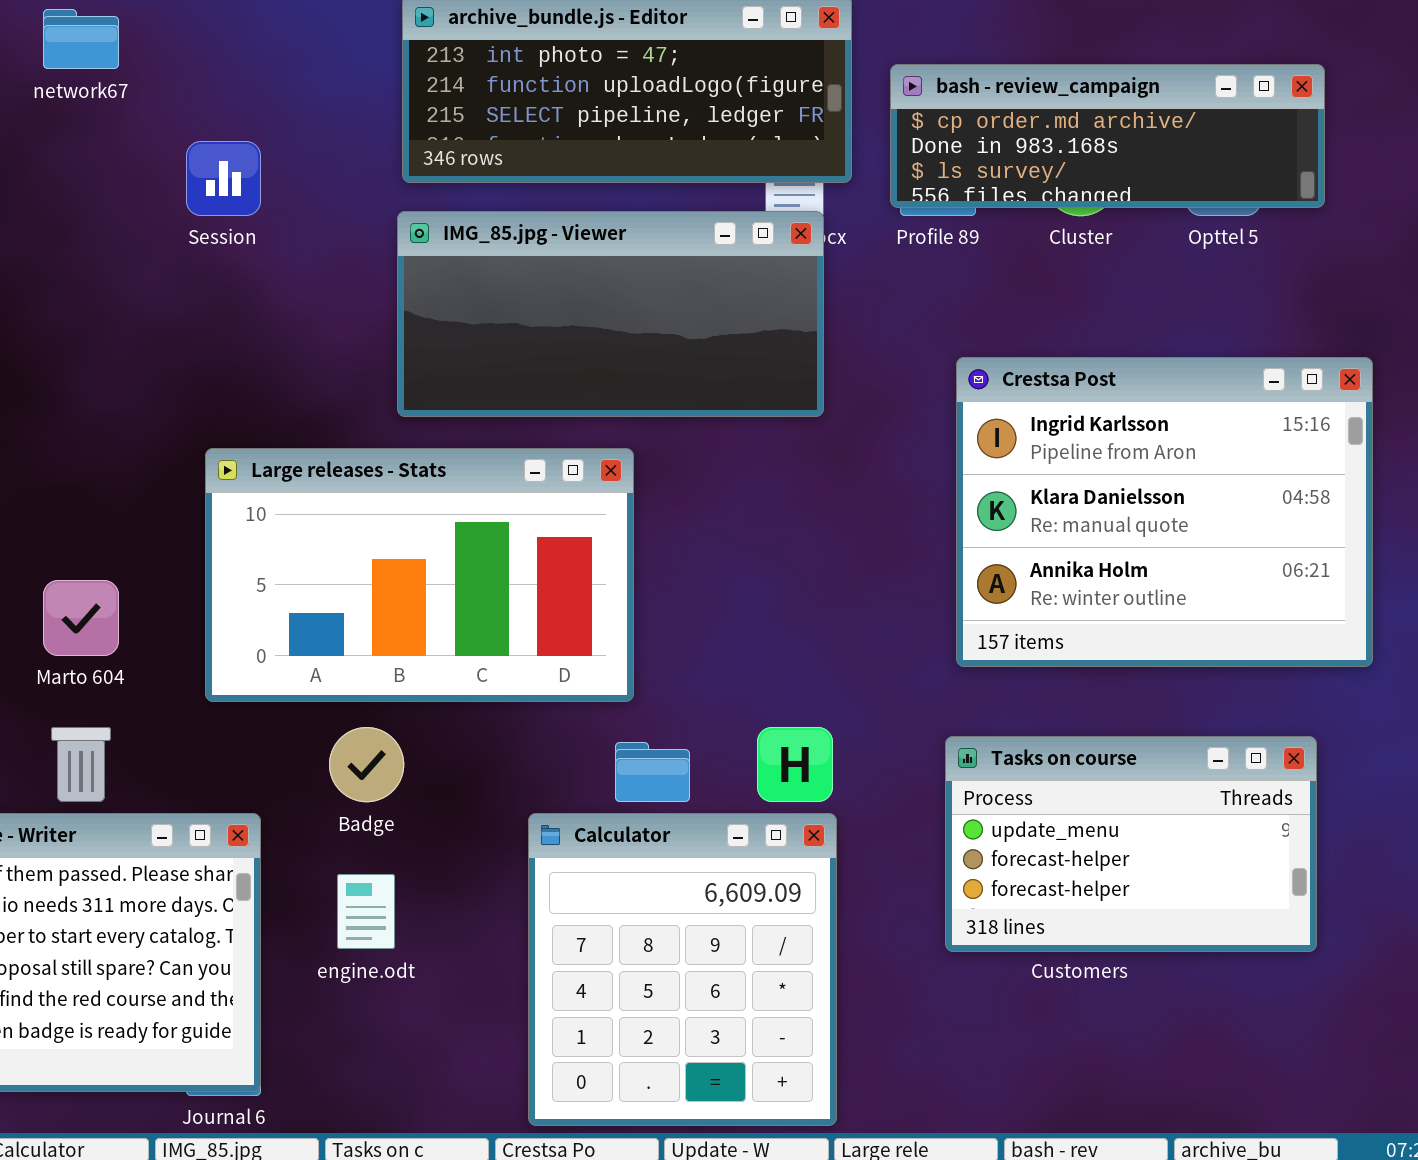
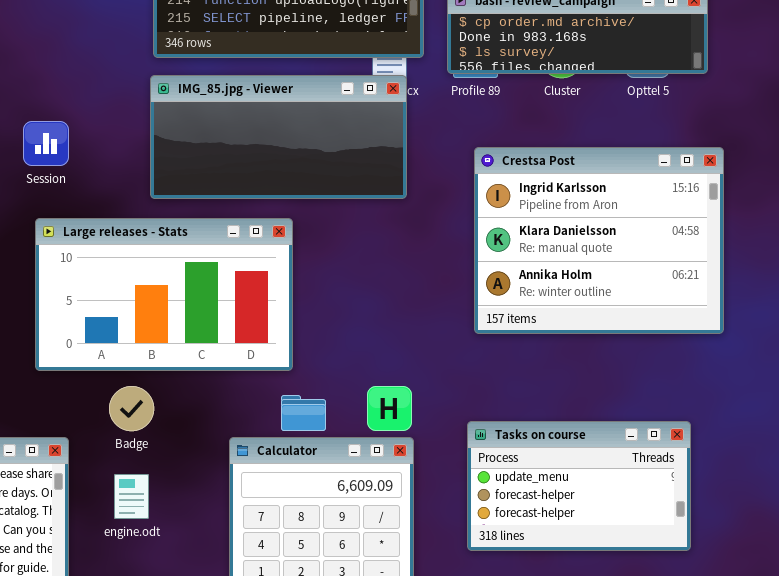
Session: [186,141,261,216] -> [23,121,69,166], moved
Crestsa Post: [956,357,1373,667] -> [474,147,724,334], moved
Tasks on course: [945,736,1317,952] -> [467,421,691,551], moved

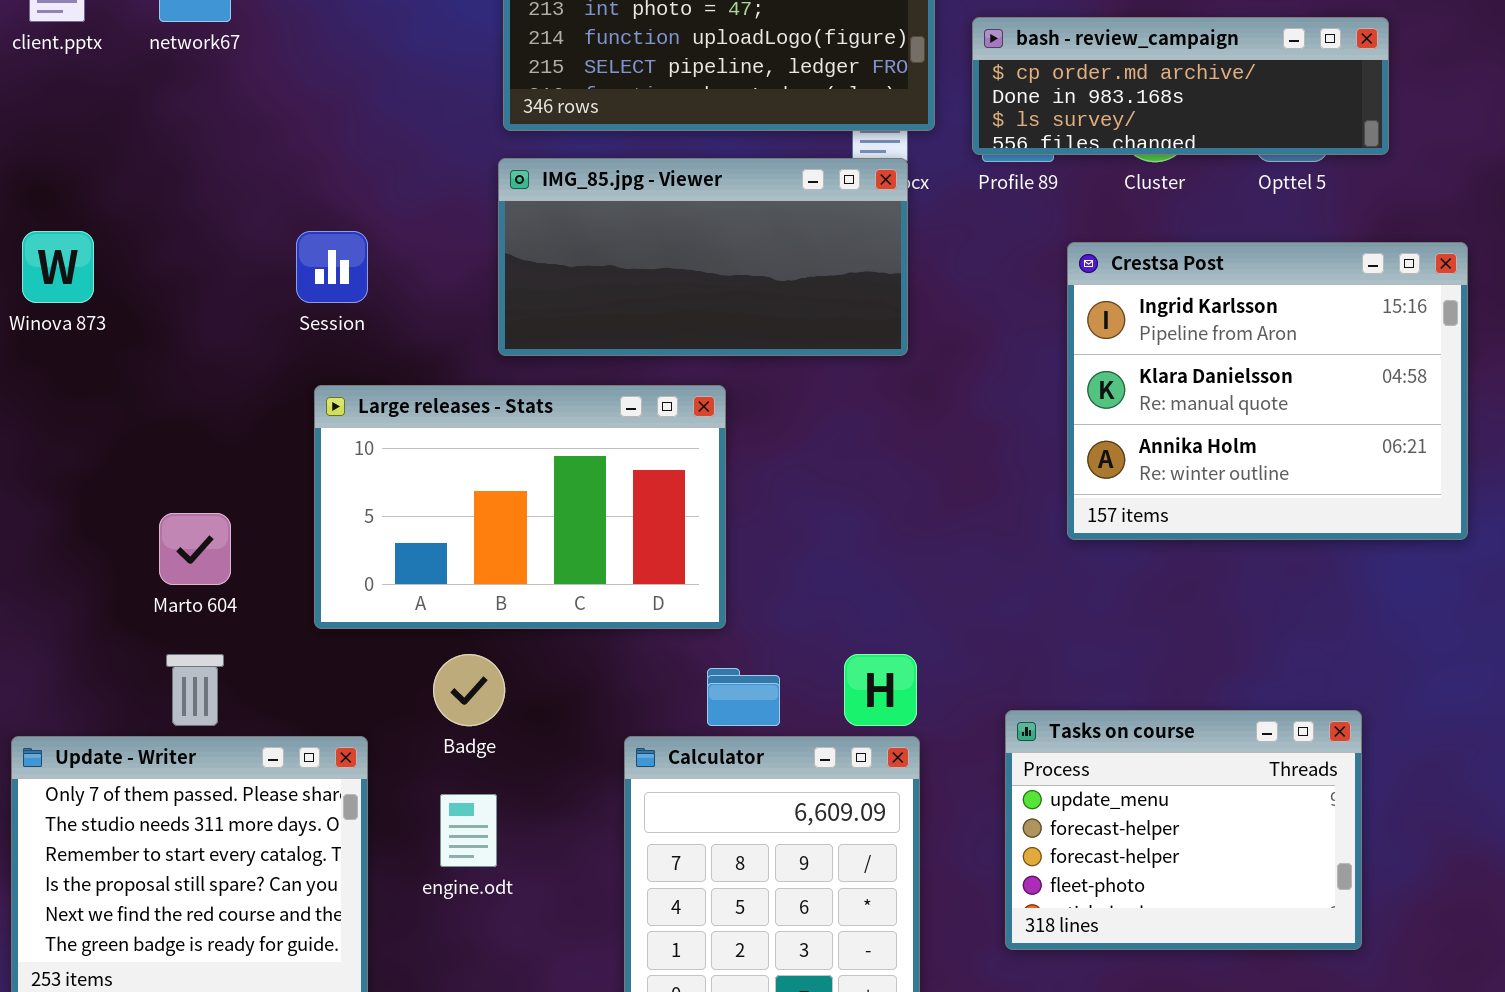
Crestsa Post: [474,147,724,334] -> [1067,242,1468,540], moved
Tasks on course: [467,421,691,551] -> [1005,710,1362,950], resized

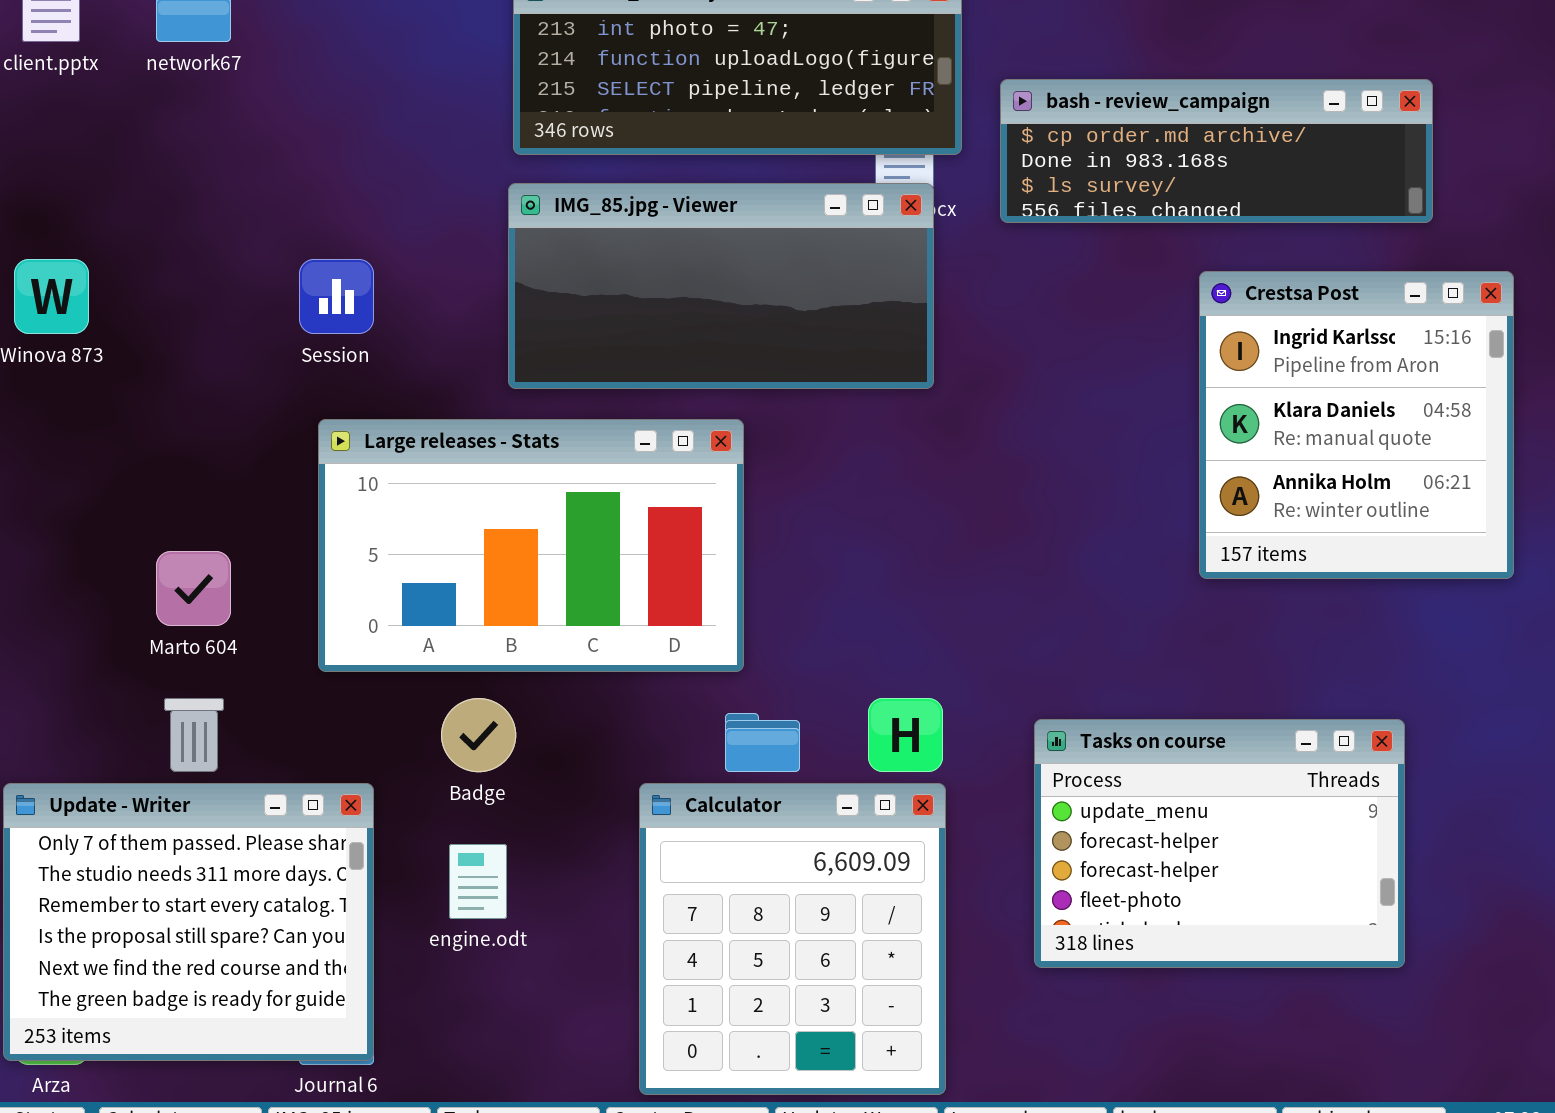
bash - review_campaign: [972,17,1389,155] -> [1000,79,1433,223], moved
Crestsa Post: [1067,242,1468,540] -> [1199,271,1514,579], resized
Tasks on course: [1005,710,1362,950] -> [1034,719,1405,968], moved

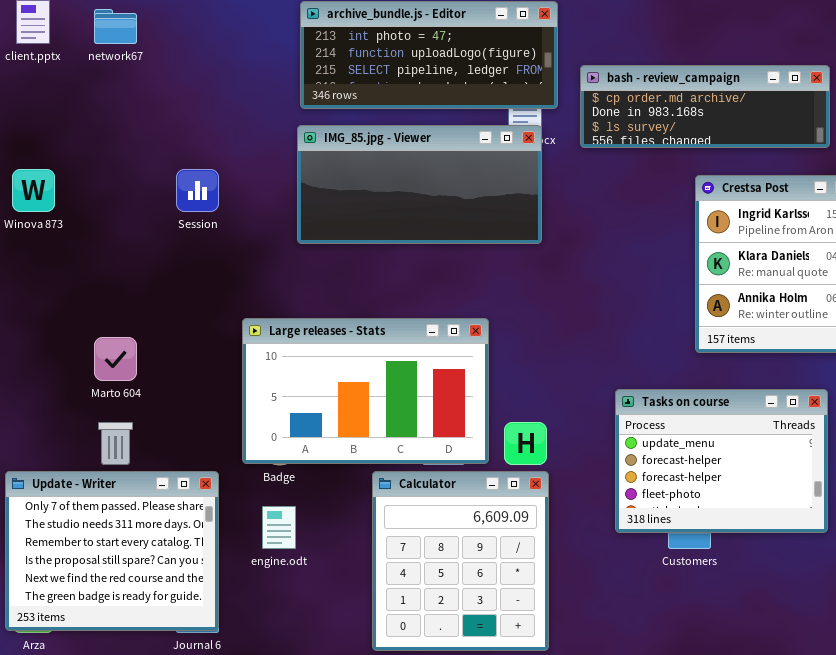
Large releases - Stats: [318,419,744,672] -> [242,318,489,464], moved
Tasks on course: [1034,719,1405,968] -> [615,389,828,533], moved

